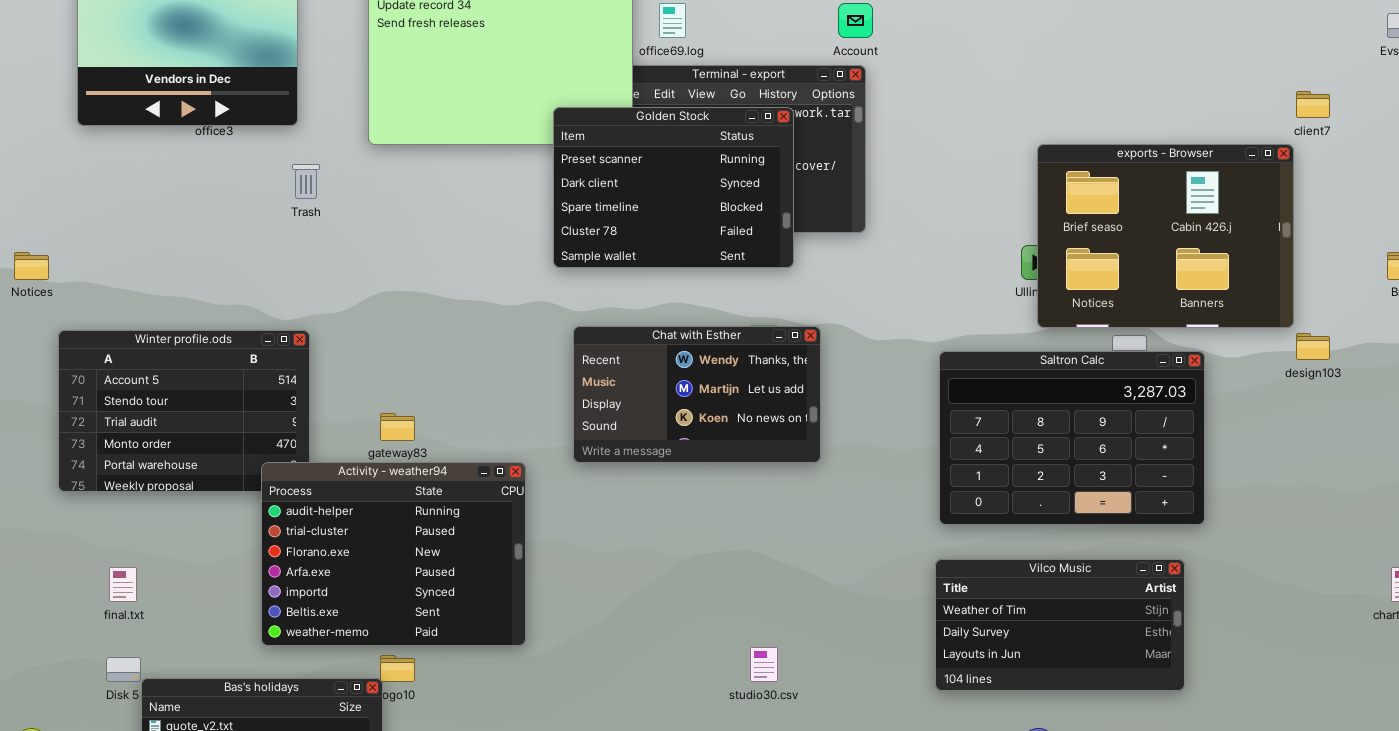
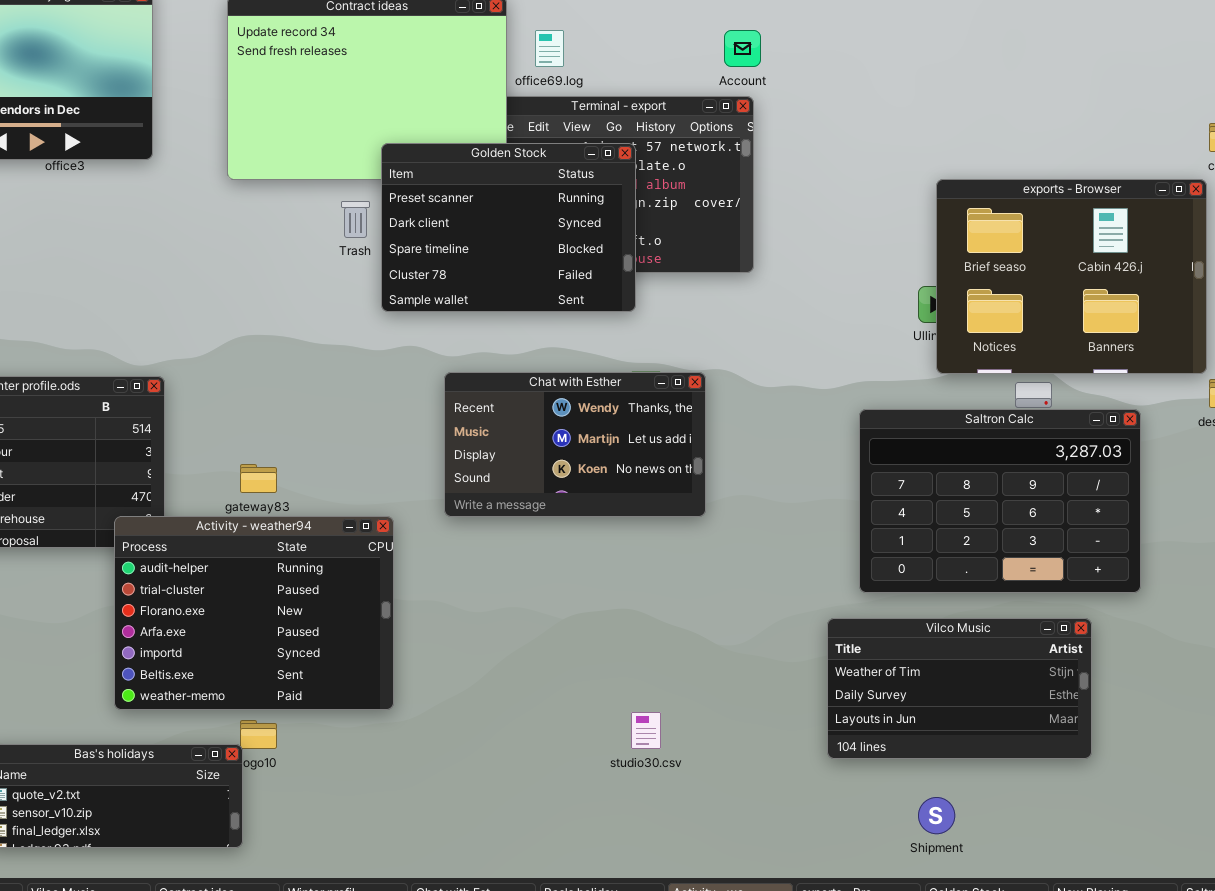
Golden Stock: [553,107,794,268] -> [381,143,636,312], moved
Trash: [292,164,320,199] -> [341,201,370,238], moved
Saltron Calc: [939,351,1205,525] -> [859,409,1141,593], moved

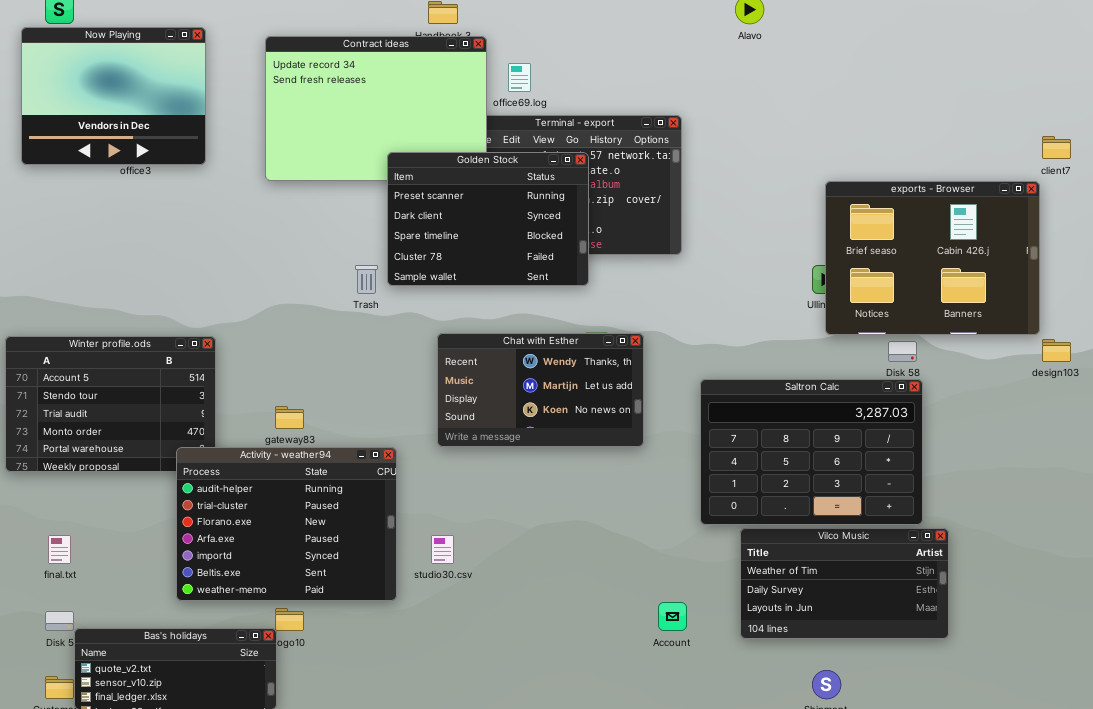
Account: [724,30,761,67] -> [658,602,687,631], moved
Trash: [341,201,370,238] -> [355,265,378,294], moved
Saltron Calc: [859,409,1141,593] -> [700,379,923,525], moved
studio30.csv: [631,712,661,749] -> [431,535,454,564], moved

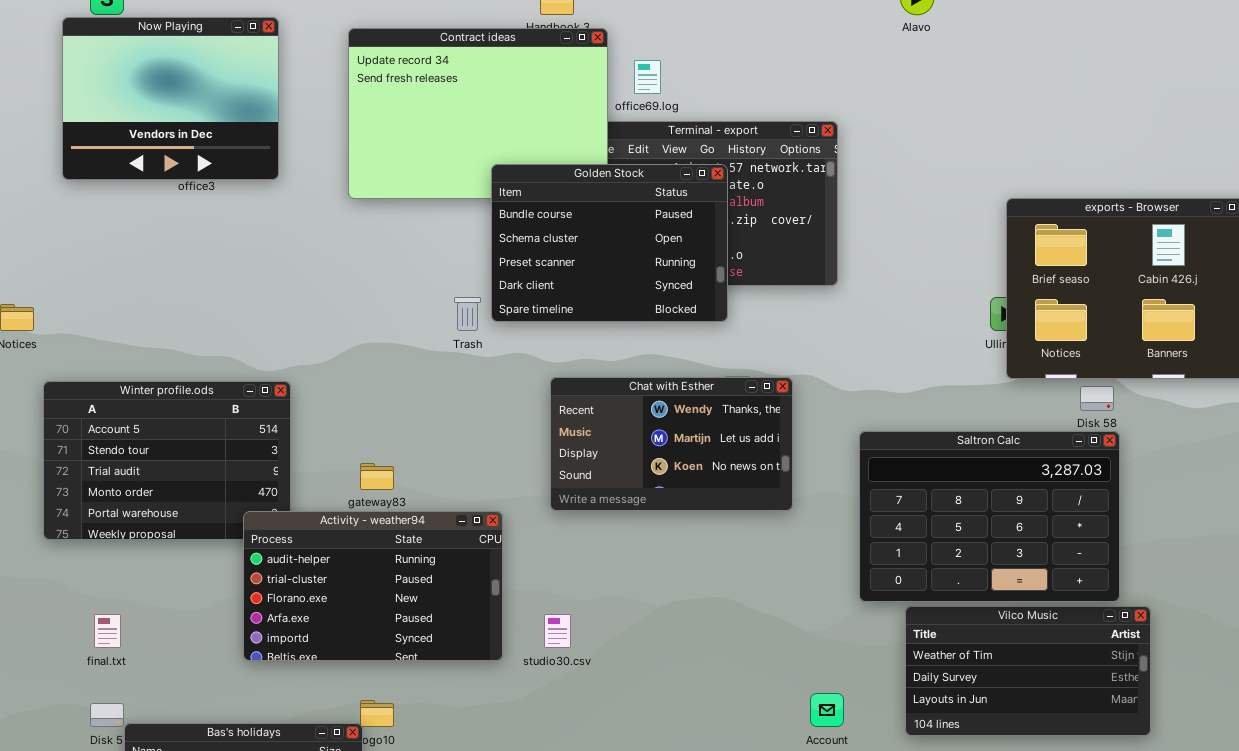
Golden Stock: [387,152,589,286] -> [491,164,728,322], scrolled up 2 rows
Activity - weather94: [176,447,397,601] -> [243,511,503,661], resized

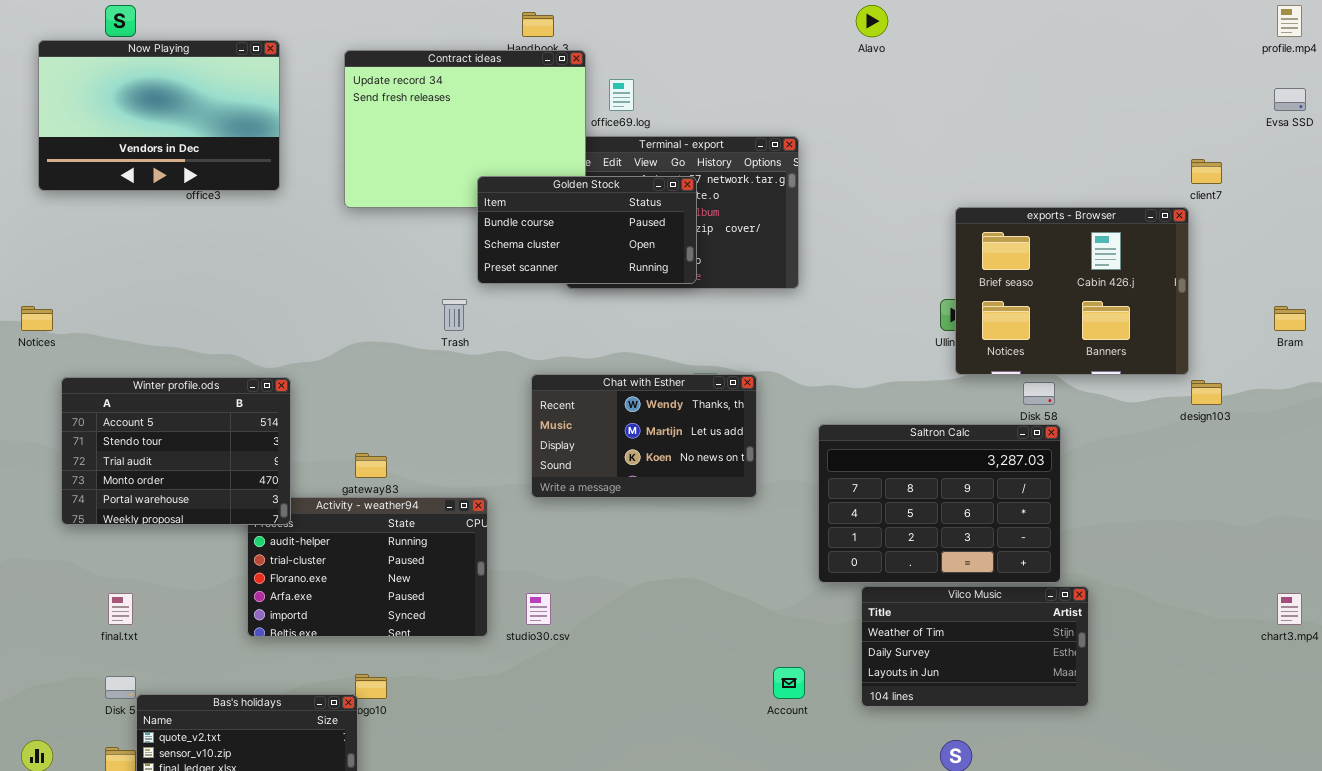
Now Playing: [62,17,279,180] -> [38,40,280,191], resized
Golden Stock: [491,164,728,322] -> [477,176,697,284], resized
Winter profile.ods: [43,381,291,540] -> [61,377,291,525], raised

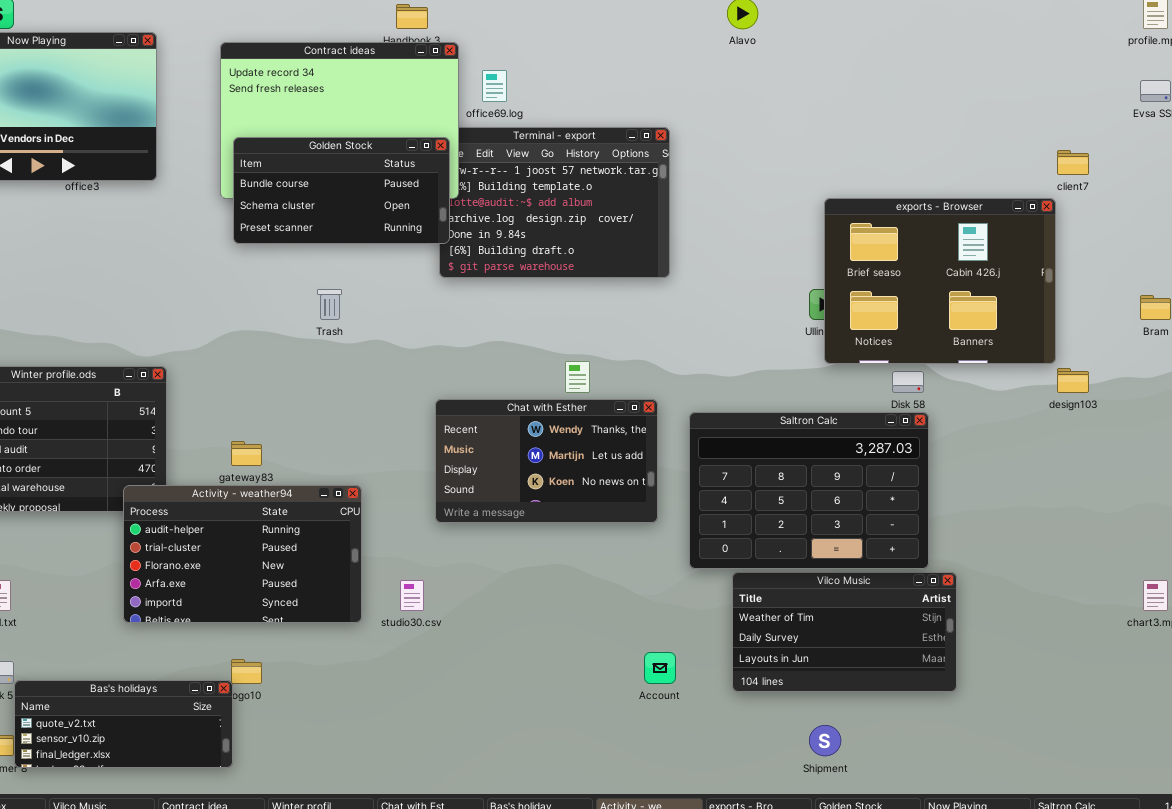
Golden Stock: [477,176,697,284] -> [233,137,450,244], moved
Chat with Esther: [531,374,757,498] -> [435,399,658,523], moved
Activity - weather94: [247,497,488,637] -> [123,485,362,623], raised

